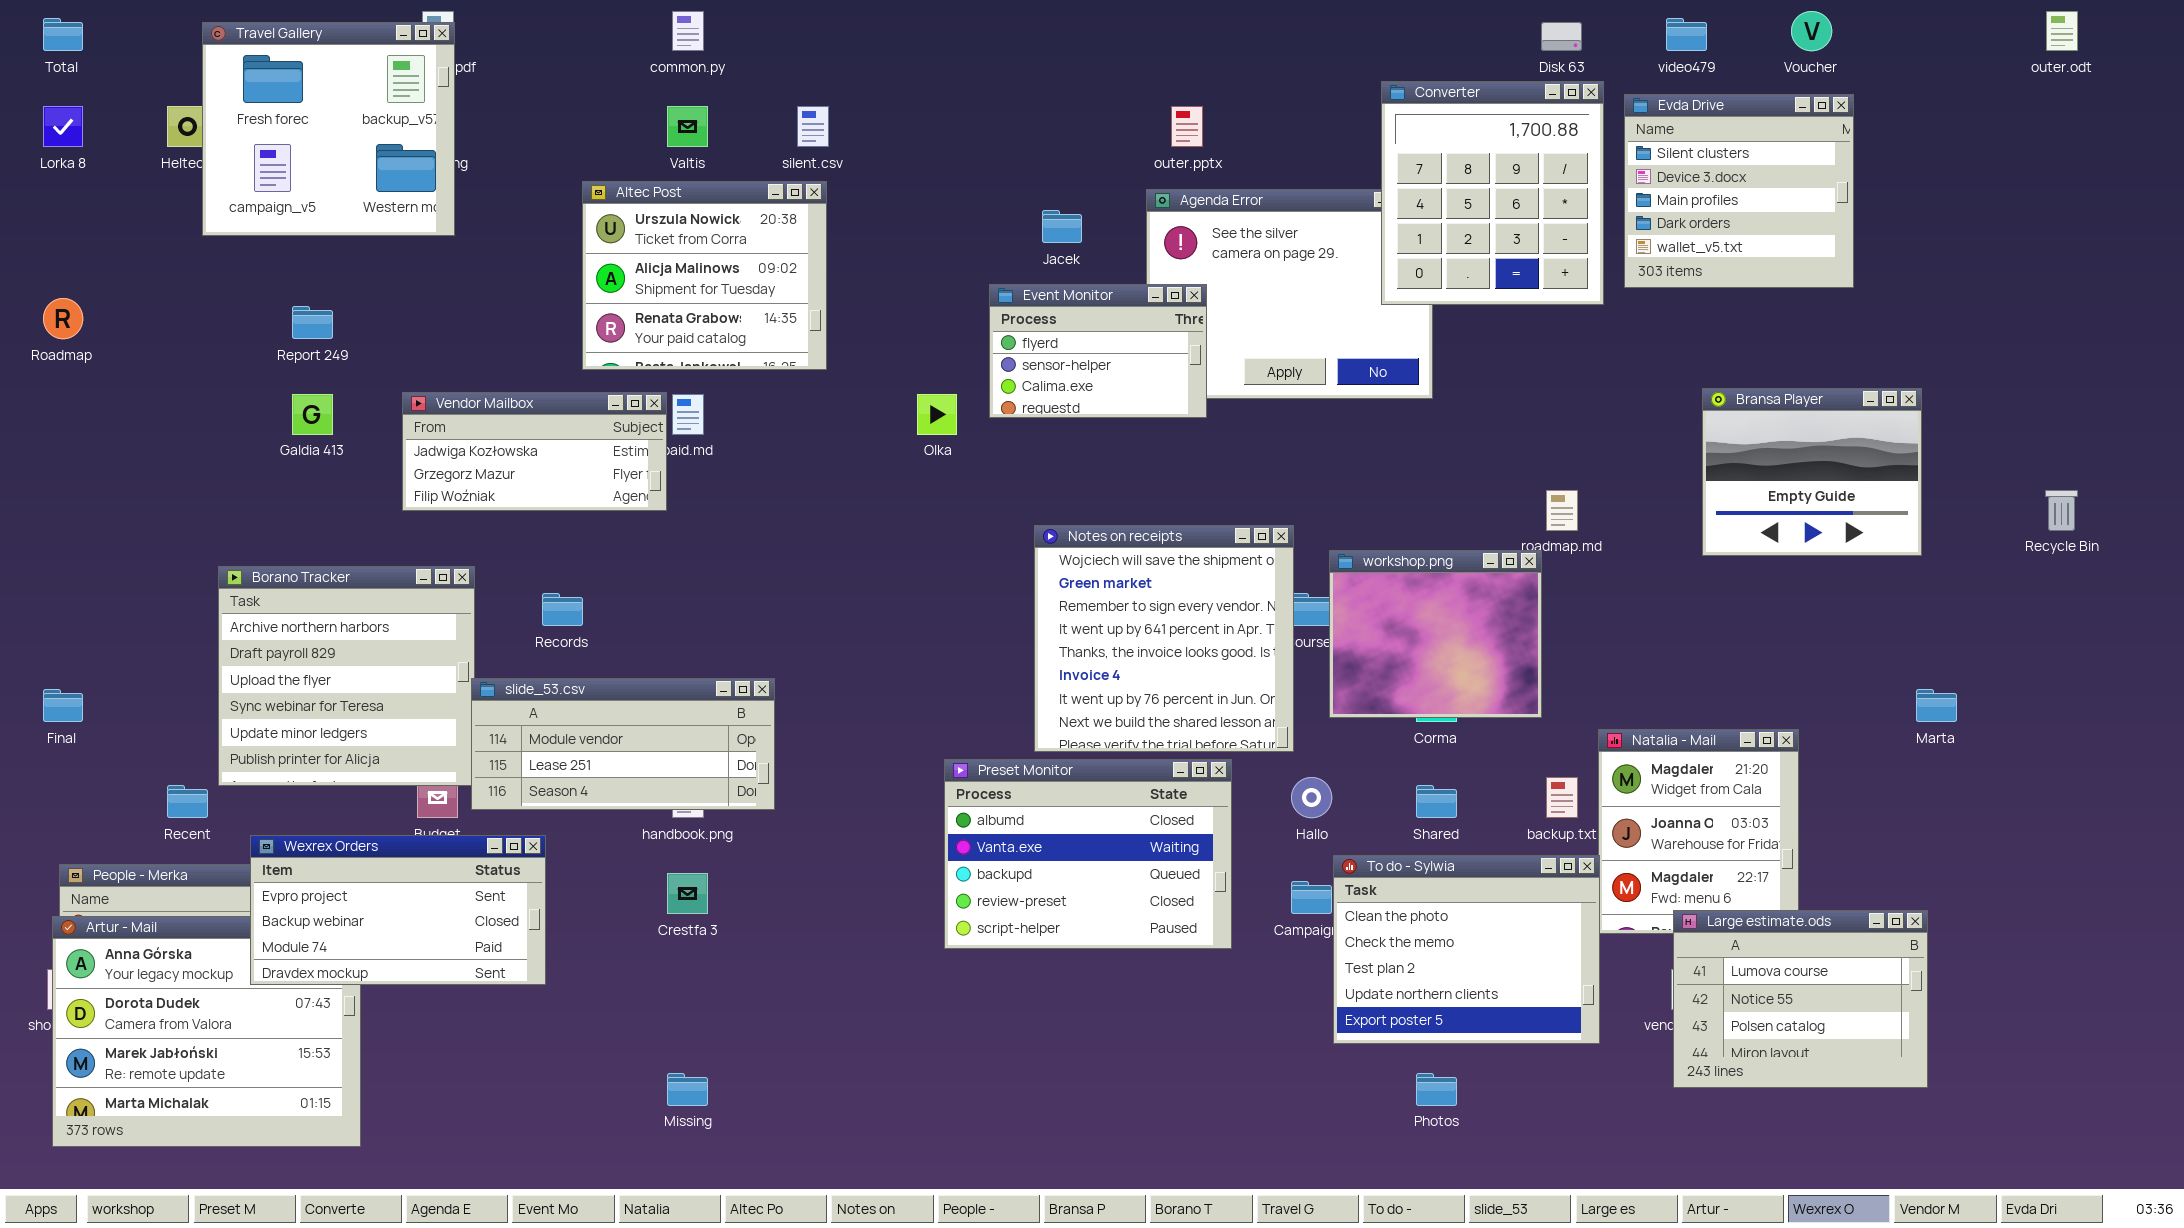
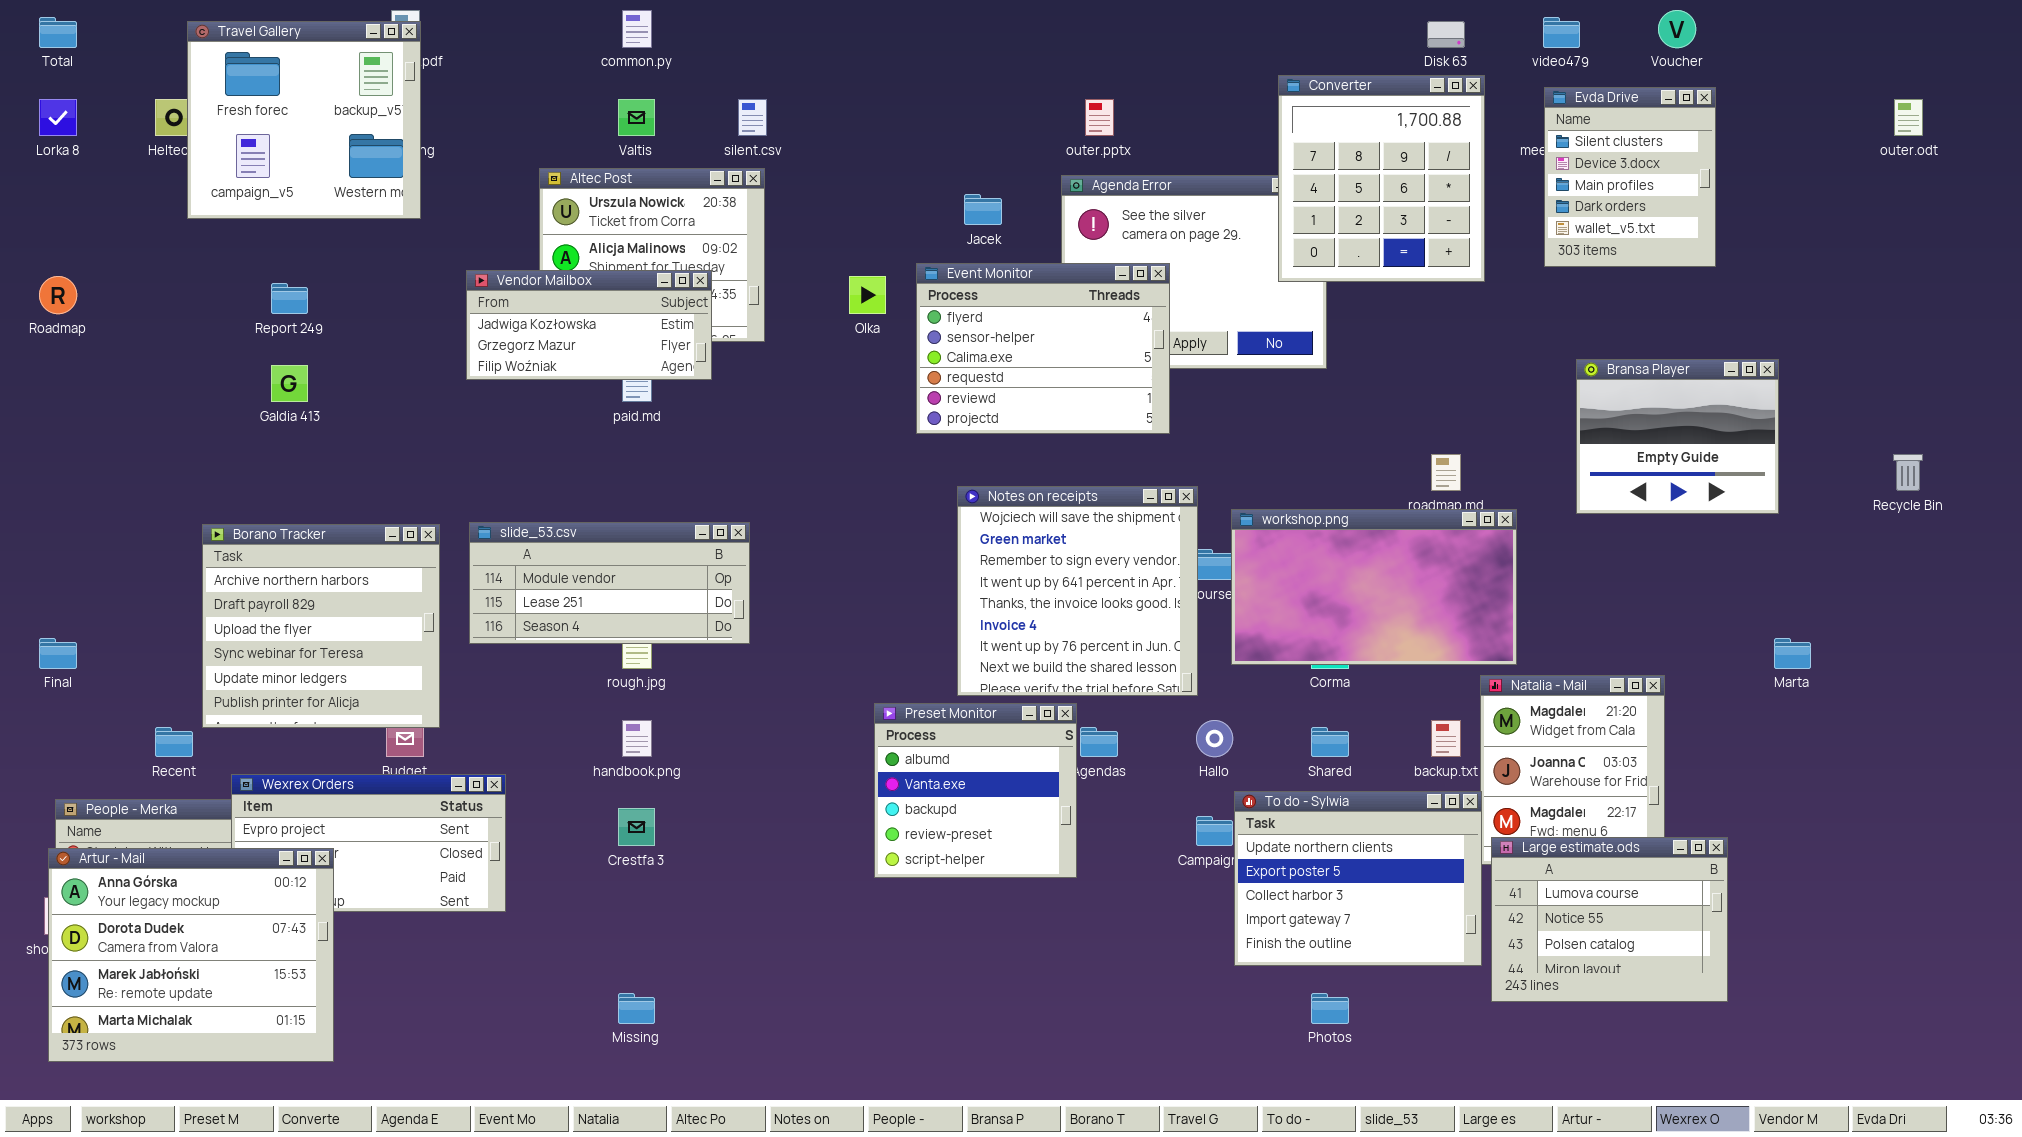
outer.odt: [2046,11,2078,51] -> [1894,99,1923,136], moved
Evda Drive: [1624,94,1854,288] -> [1544,87,1716,267], resized
Event Monitor: [989,284,1207,418] -> [916,263,1170,434], resized
Vendor Mailbox: [402,392,667,511] -> [466,270,712,380], moved
Olka: [917,394,957,435] -> [849,276,886,314], moved
workshop.png: [1329,550,1542,718] -> [1231,509,1517,665], resized
slide_53.csv: [471,678,775,810] -> [469,522,750,644], moved
Preset Monitor: [944,759,1232,949] -> [874,703,1077,878], resized
To do - Sylwia: [1333,855,1600,1044] -> [1234,791,1482,966], scrolled down 3 rows
Large estimate.ods: [1673,910,1928,1088] -> [1491,837,1728,1002], moved
Artur - Mail: [52,916,361,1147] -> [48,848,334,1062], raised

